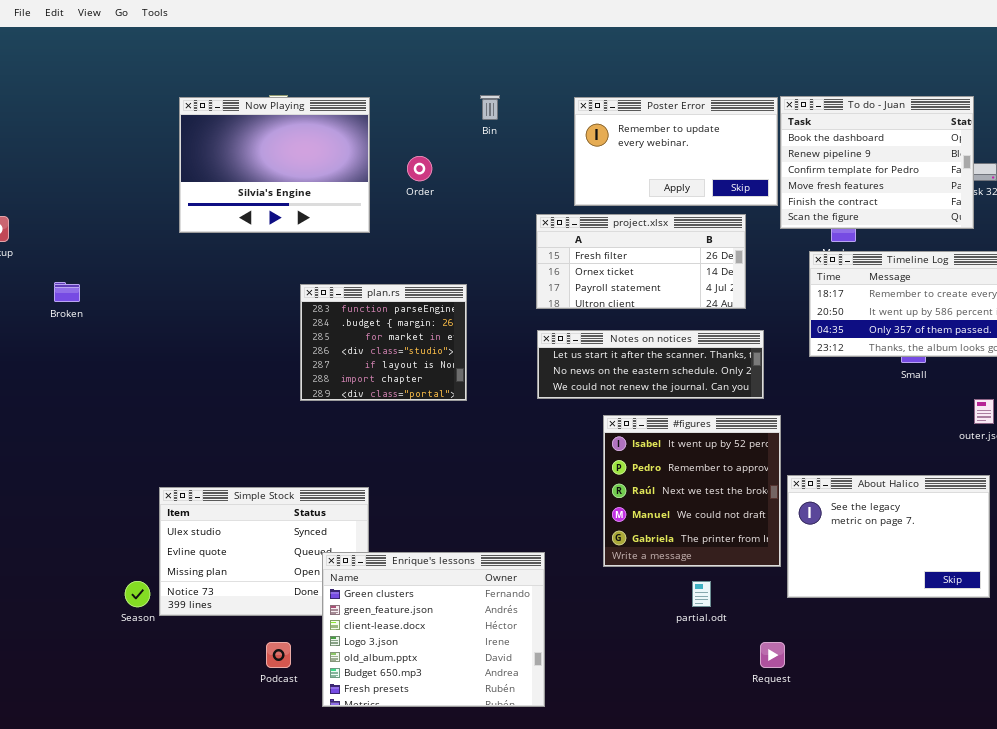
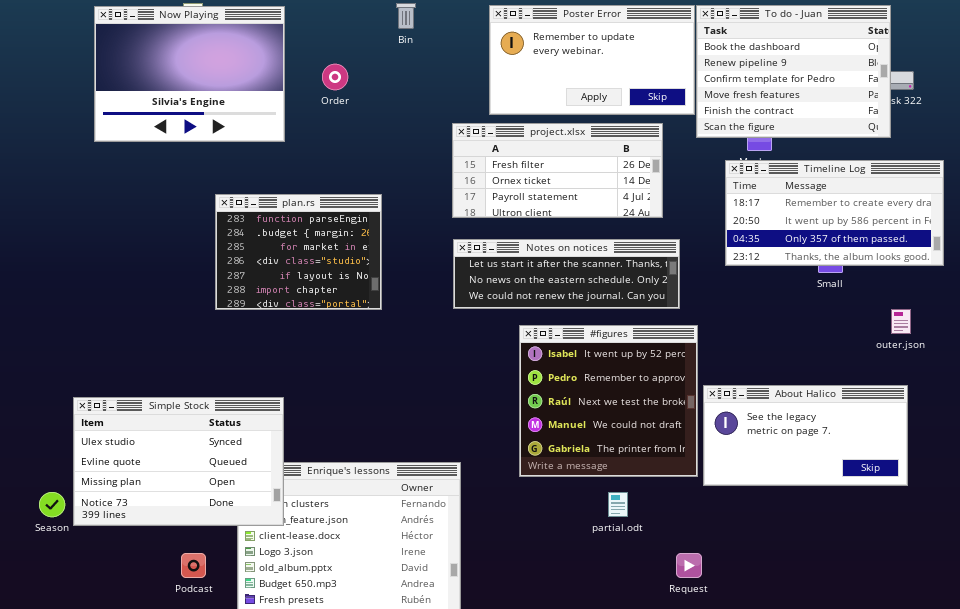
About Halico: [787,475,990,598] -> [703,385,908,486], resized
Simple Stock: [159,487,369,616] -> [73,397,284,526], raised

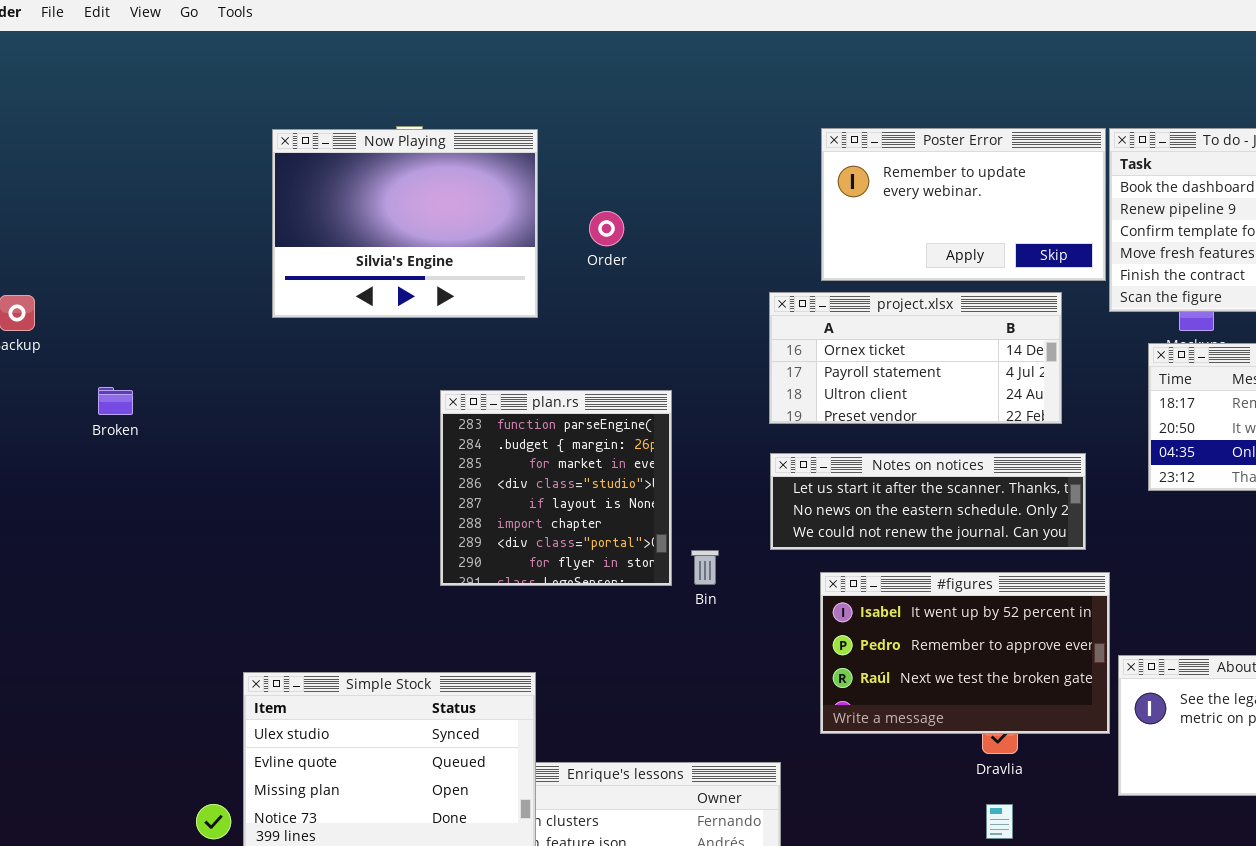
Bin: [396,3,416,29] -> [691,550,719,585], moved
project.xlsx: [452,123,663,218] -> [769,292,1062,424], scrolled down 1 row
plan.rs: [215,194,382,310] -> [440,390,672,586], resized
#figures: [519,325,698,477] -> [820,572,1110,734], resized

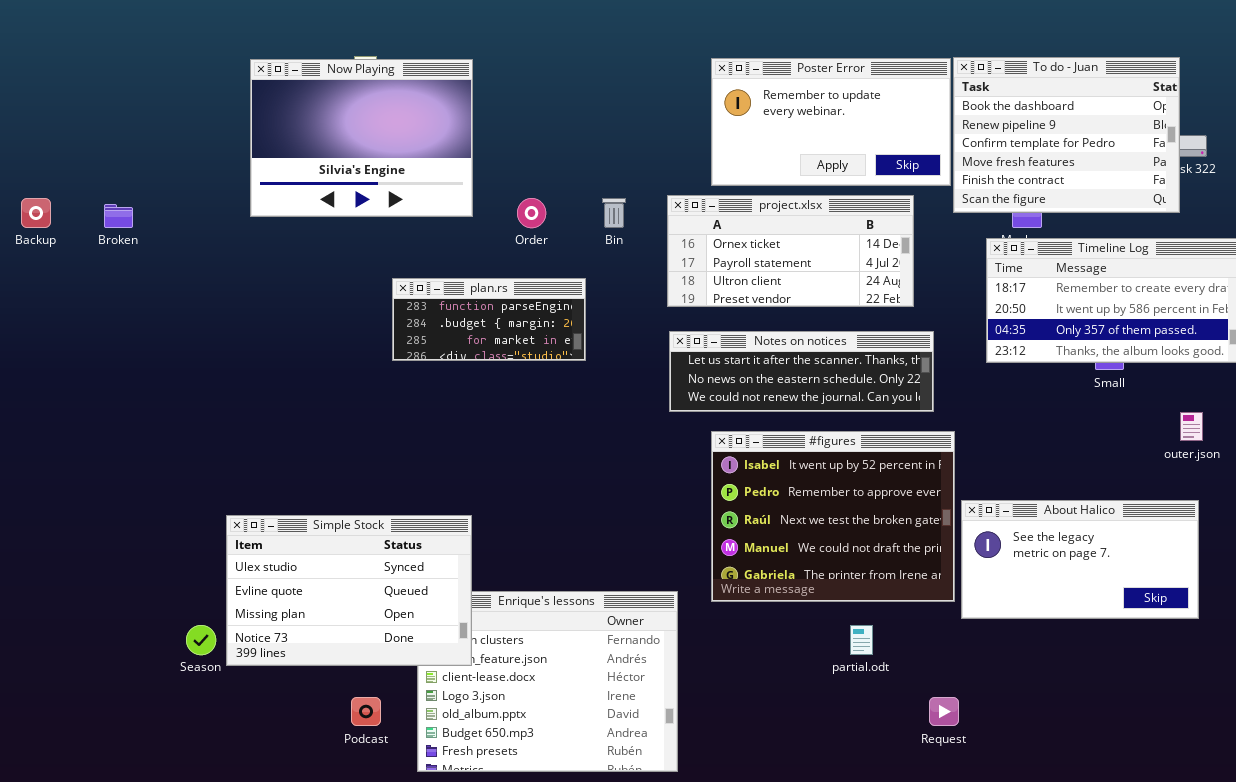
Order: [589,211,624,246] -> [517,198,546,228], moved
Broken: [98,387,133,415] -> [104,204,133,228], moved
plan.rs: [440,390,672,586] -> [392,278,586,361], resized
Bin: [691,550,719,585] -> [602,198,626,228], moved
#figures: [820,572,1110,734] -> [711,431,955,602], resized

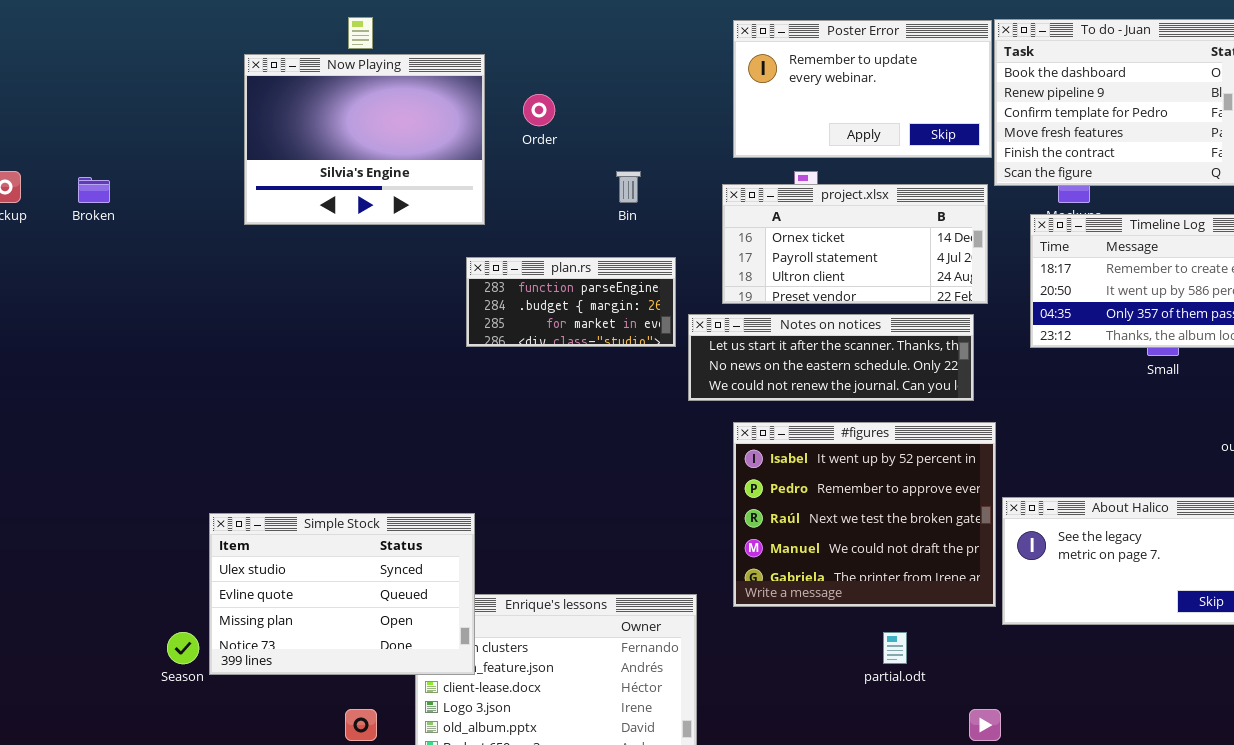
Now Playing: [250,59,473,217] -> [244,54,485,225], moved
project.xlsx: [667,195,914,307] -> [722,184,988,304], moved
Order: [517,198,546,228] -> [523,94,555,126], moved
plan.rs: [392,278,586,361] -> [466,257,676,347], moved

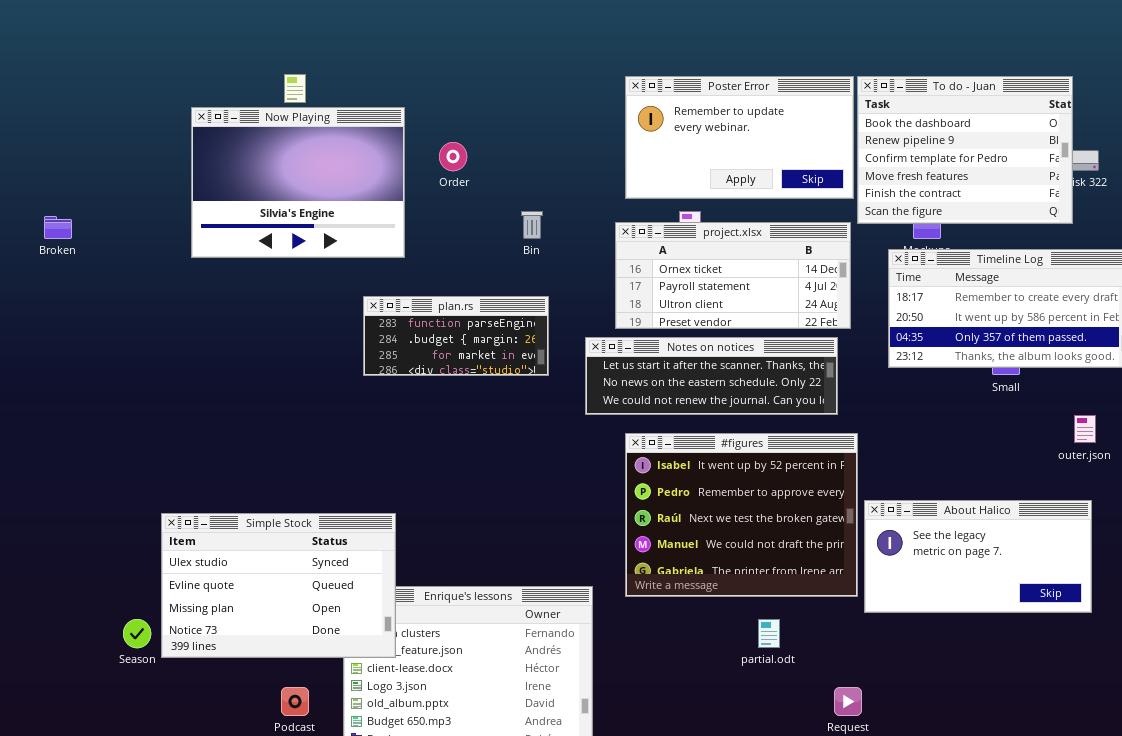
plan.rs: [466,257,676,347] -> [363,296,549,376], moved

